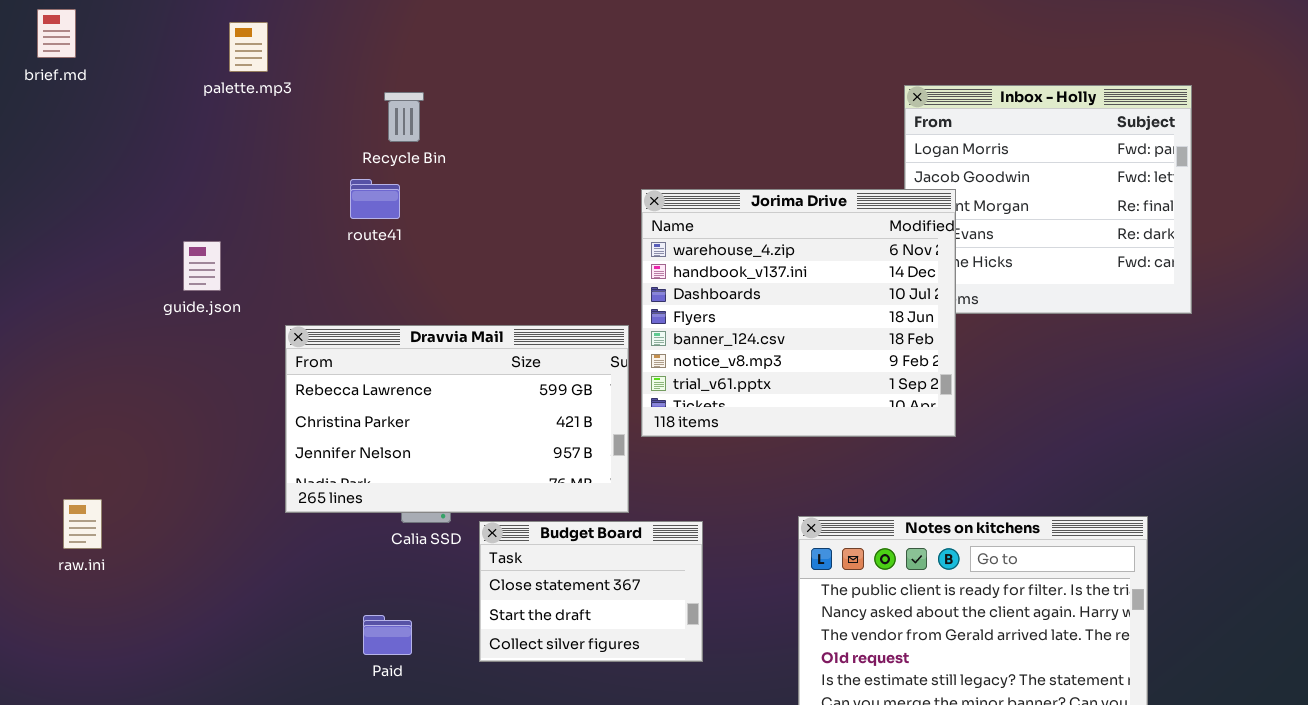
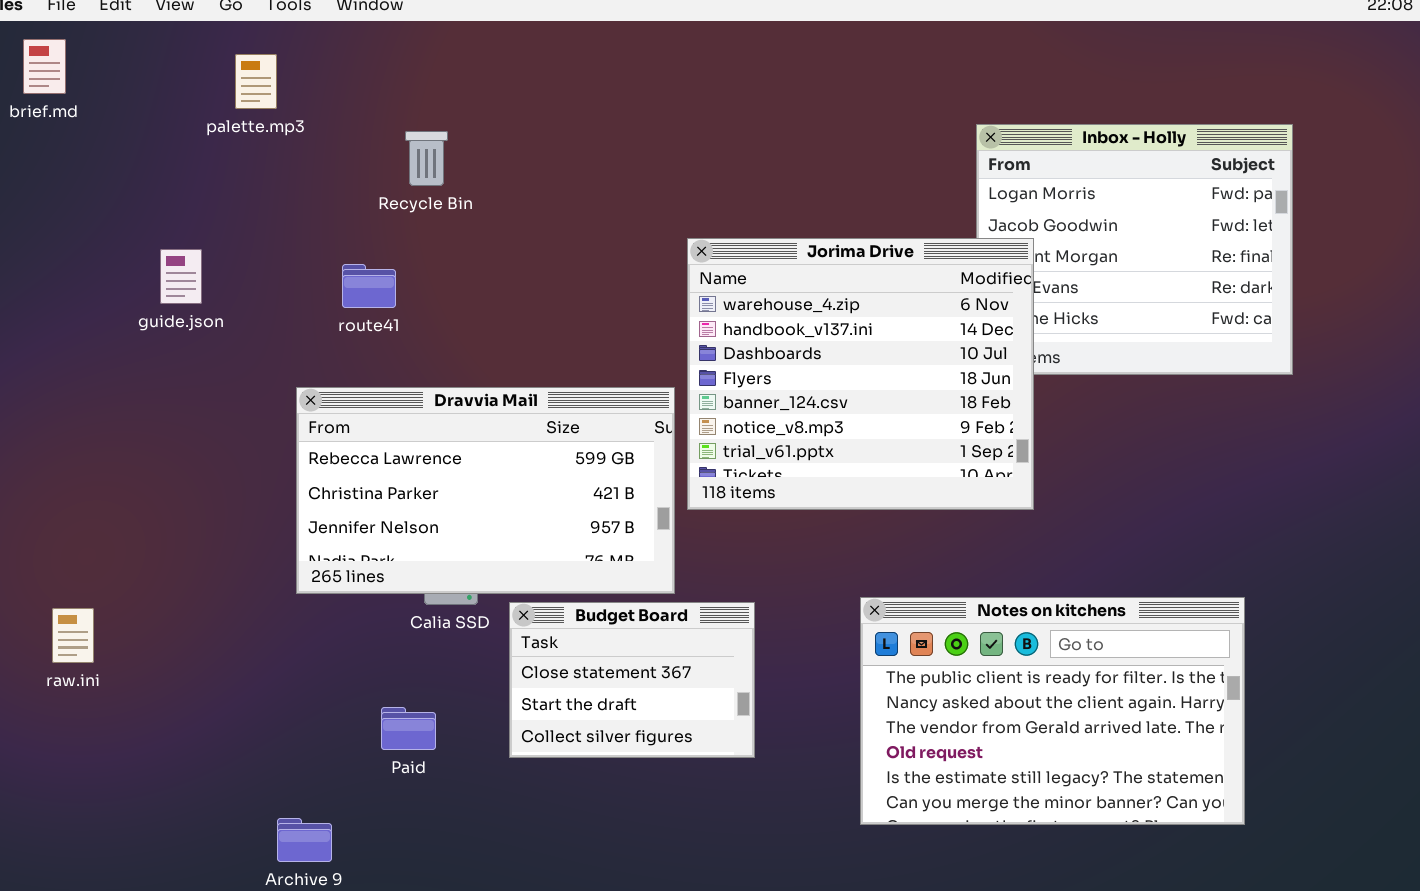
route41: [350,179,400,219] -> [342,264,396,308], moved
guide.json: [183,241,221,291] -> [160,249,202,304], moved
raw.ini: [63,499,102,549] -> [52,608,94,663], moved

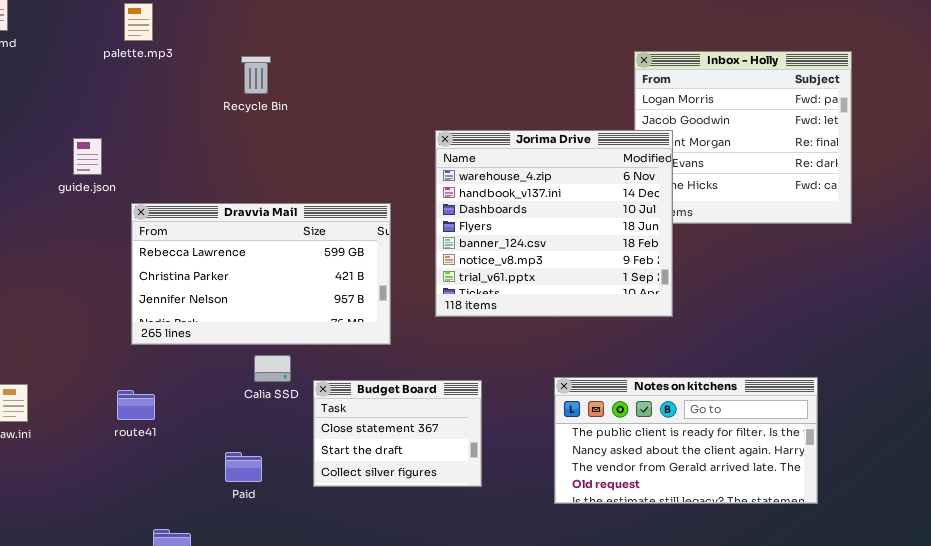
route41: [342,264,396,308] -> [117,390,155,420], moved
Dravvia Mail: [296,387,675,594] -> [131,203,391,345], moved
Notes on kitchens: [860,597,1245,825] -> [554,377,818,504], resized

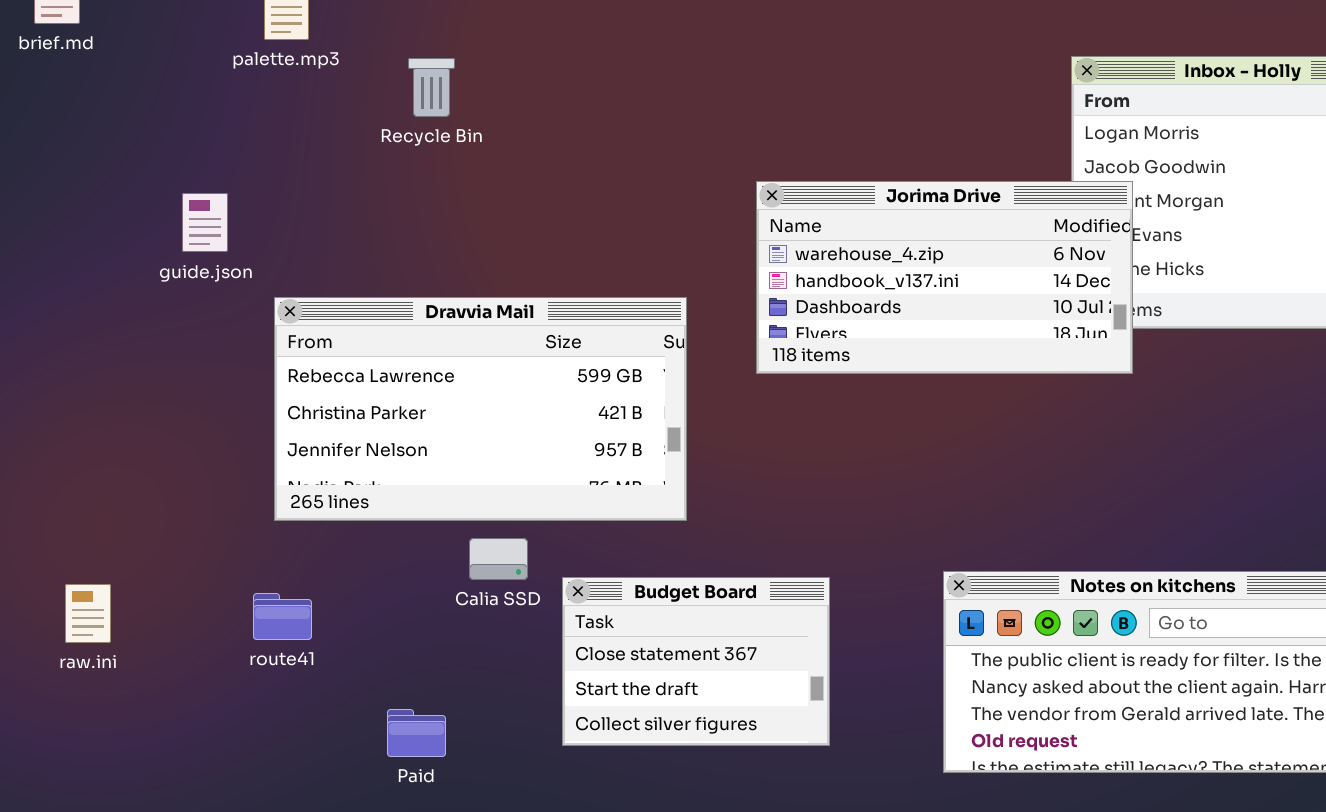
Recycle Bin: [241,56,271,94] -> [408,58,455,117], moved
Jorima Drive: [435,130,673,317] -> [756,181,1133,374], resized
Paid: [225,452,262,482] -> [387,709,446,757], moved

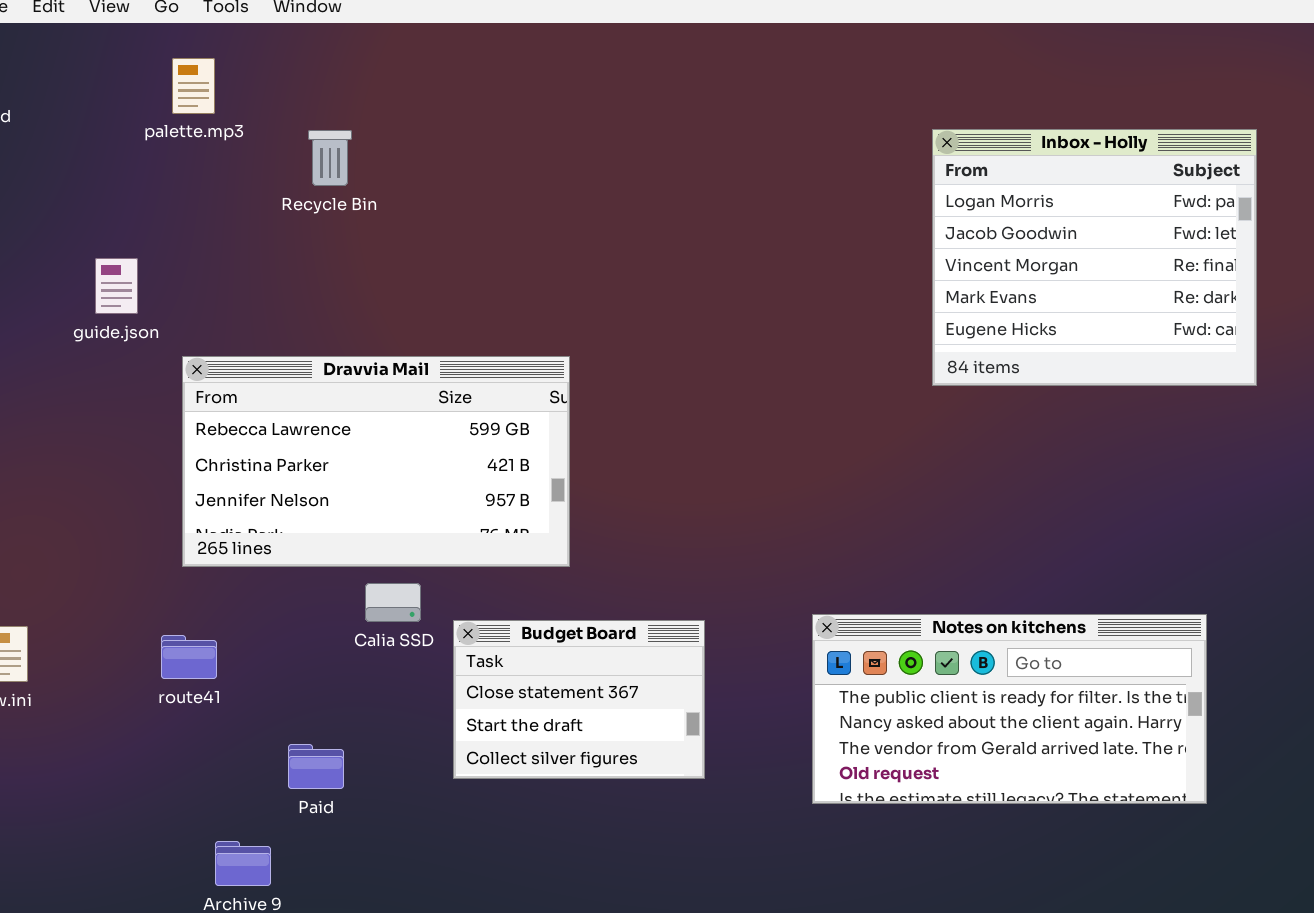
Jorima Drive: [756,181,1133,374] -> none, closed

